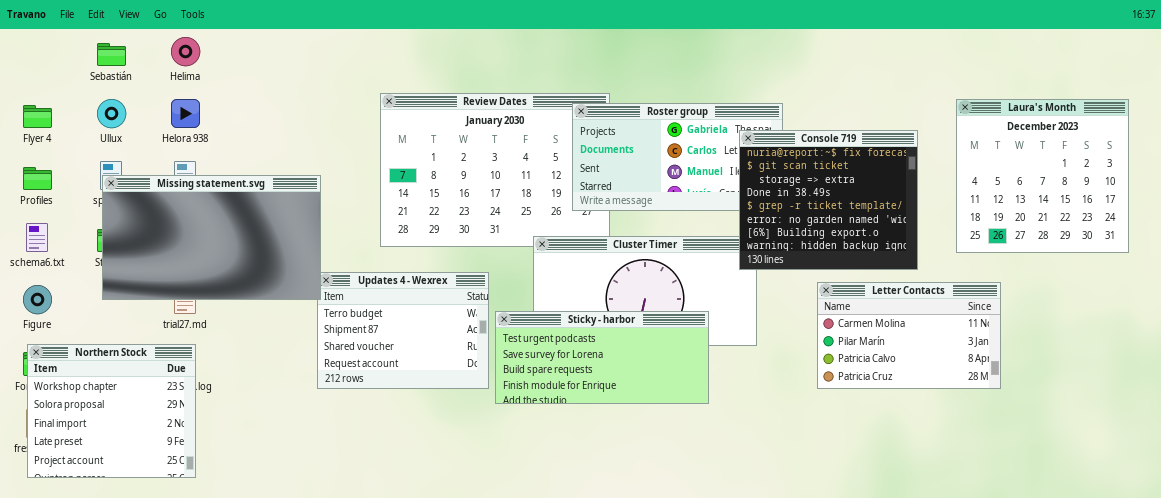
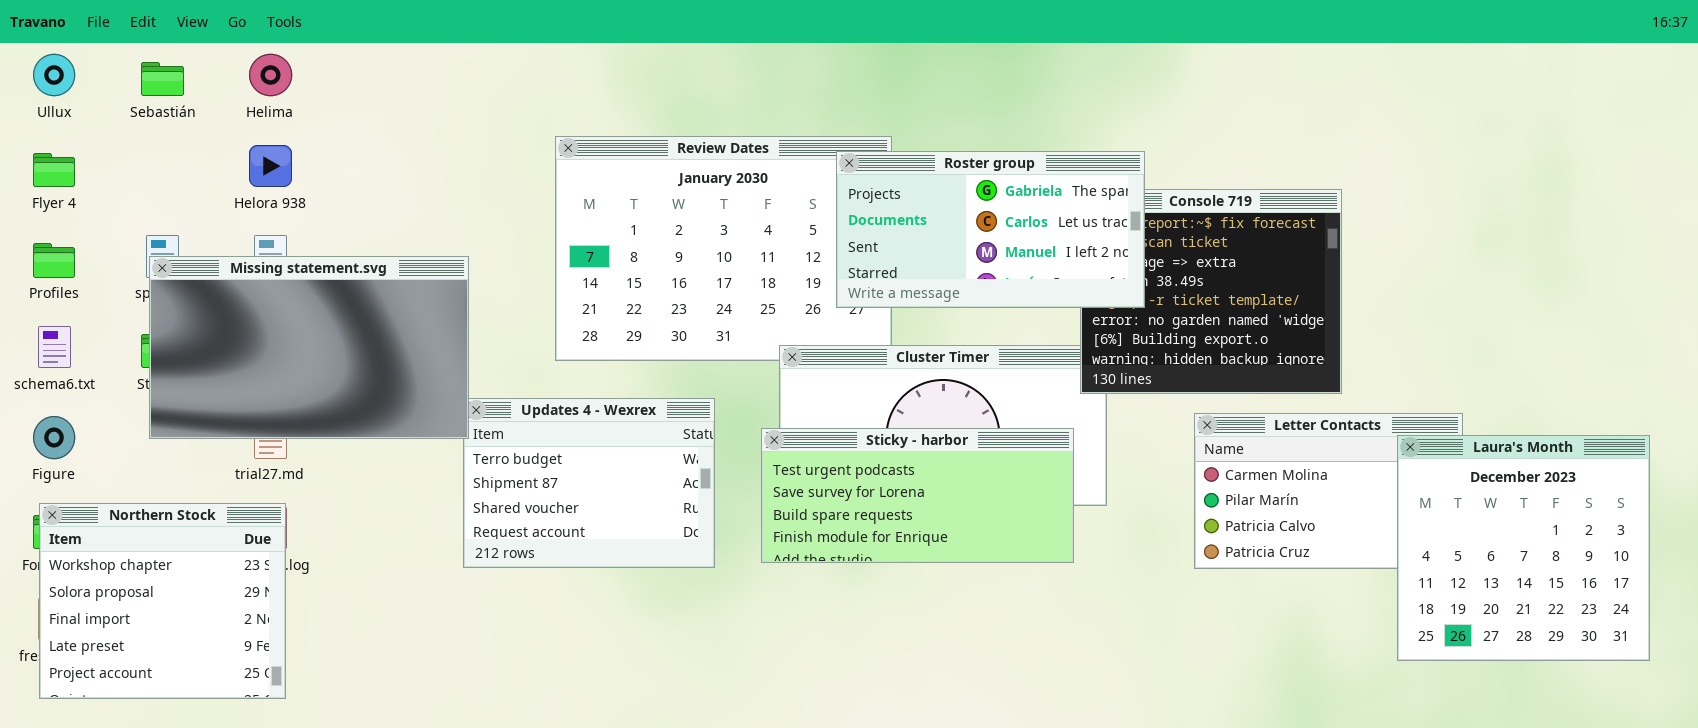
Ullux: [97,99,126,128] -> [33,54,75,96], moved
Laura's Month: [956,99,1129,253] -> [1397,435,1650,661], moved
Roster group: [572,103,783,211] -> [836,151,1145,308], raised
Sticky - harbor: [495,311,709,404] -> [761,428,1074,563], moved

